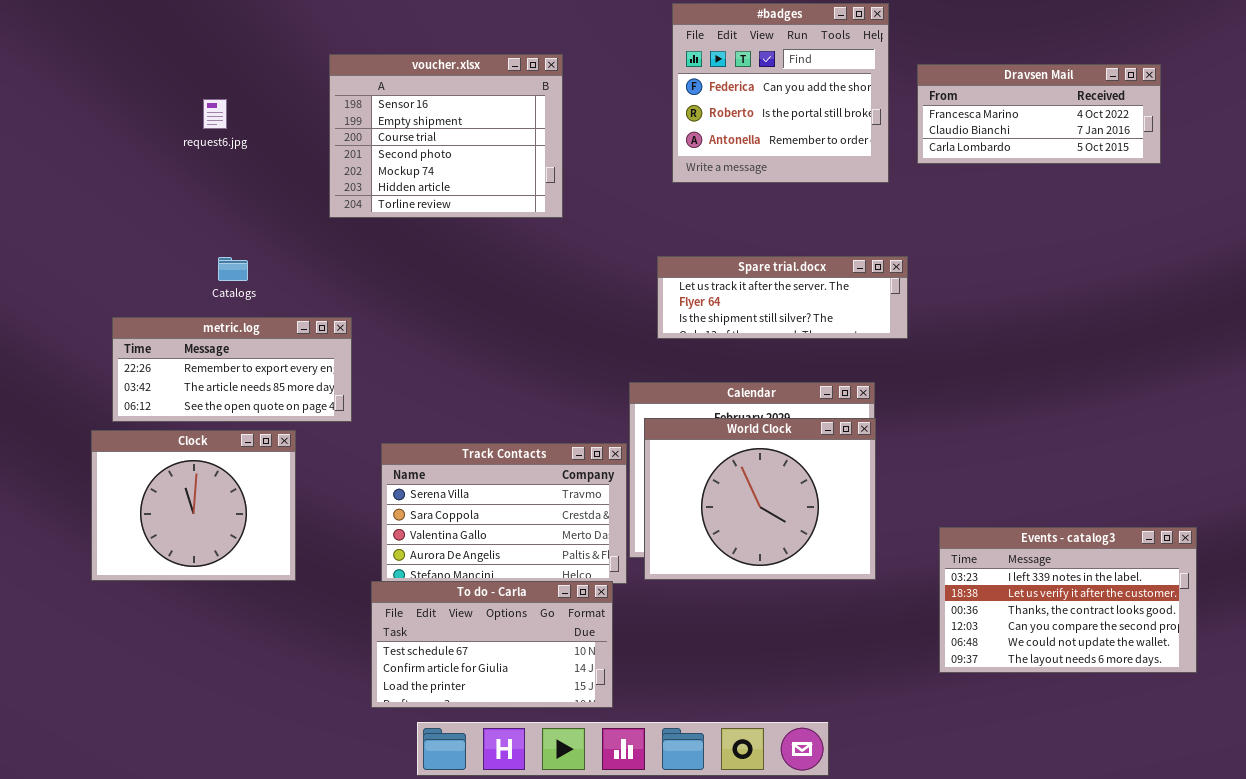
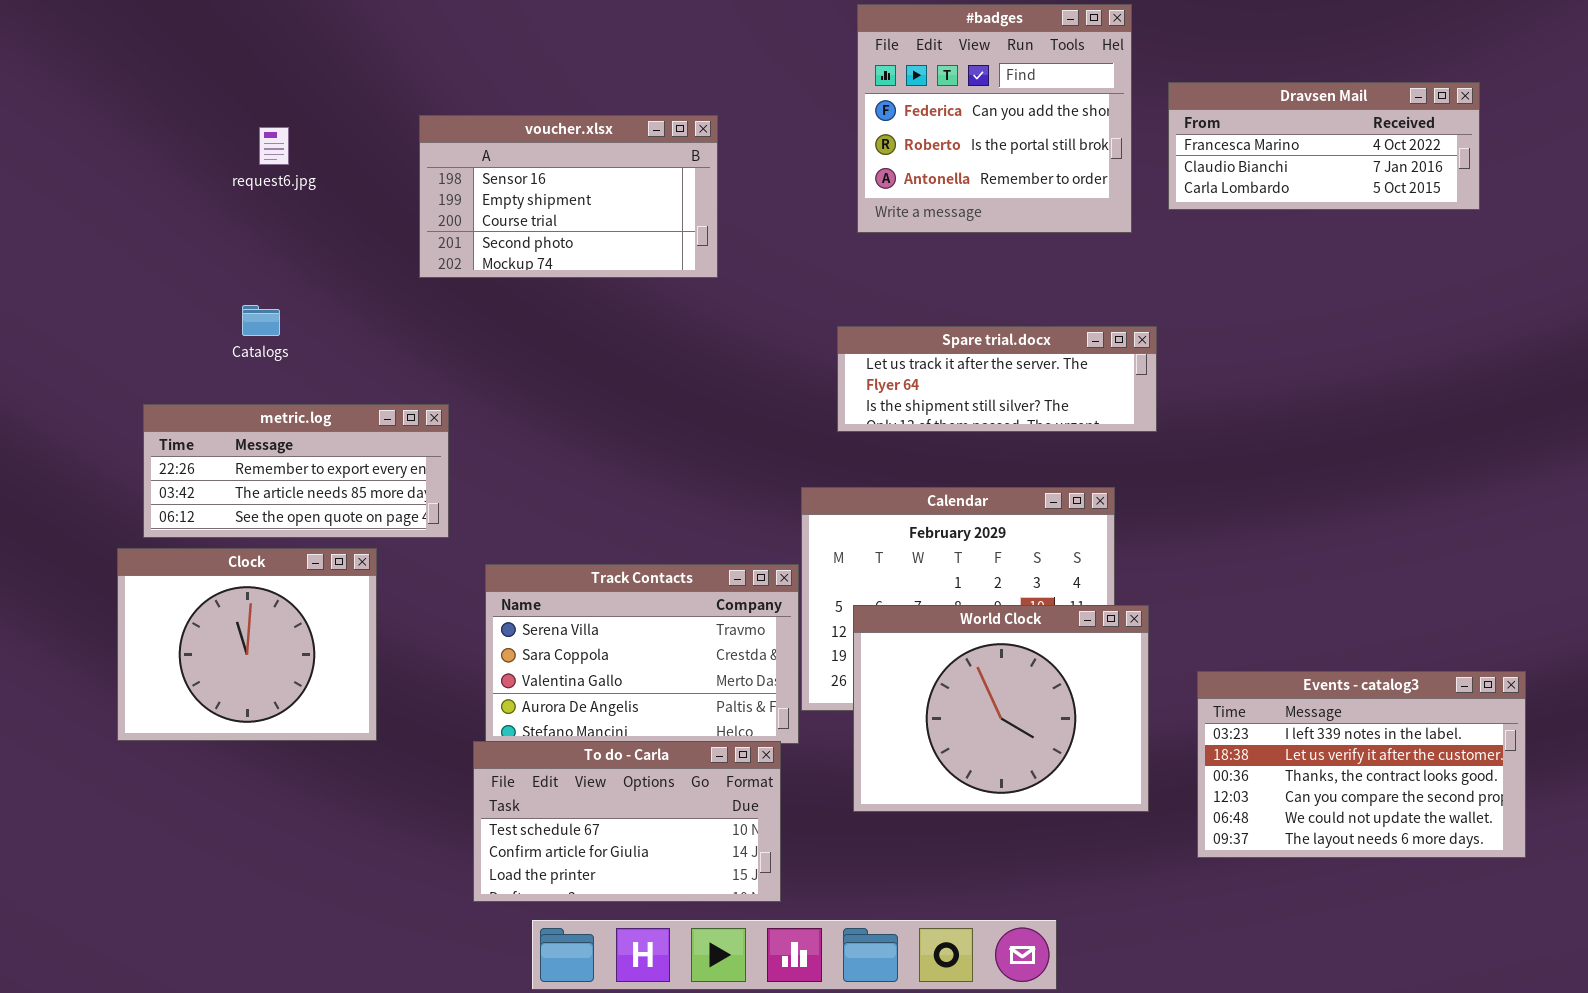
voucher.xlsx: [329,54,563,218] -> [419,115,718,278], resized
Catalogs: [218,257,248,281] -> [242,305,280,336], moved
World Clock: [644,418,876,580] -> [853,605,1149,812], moved

